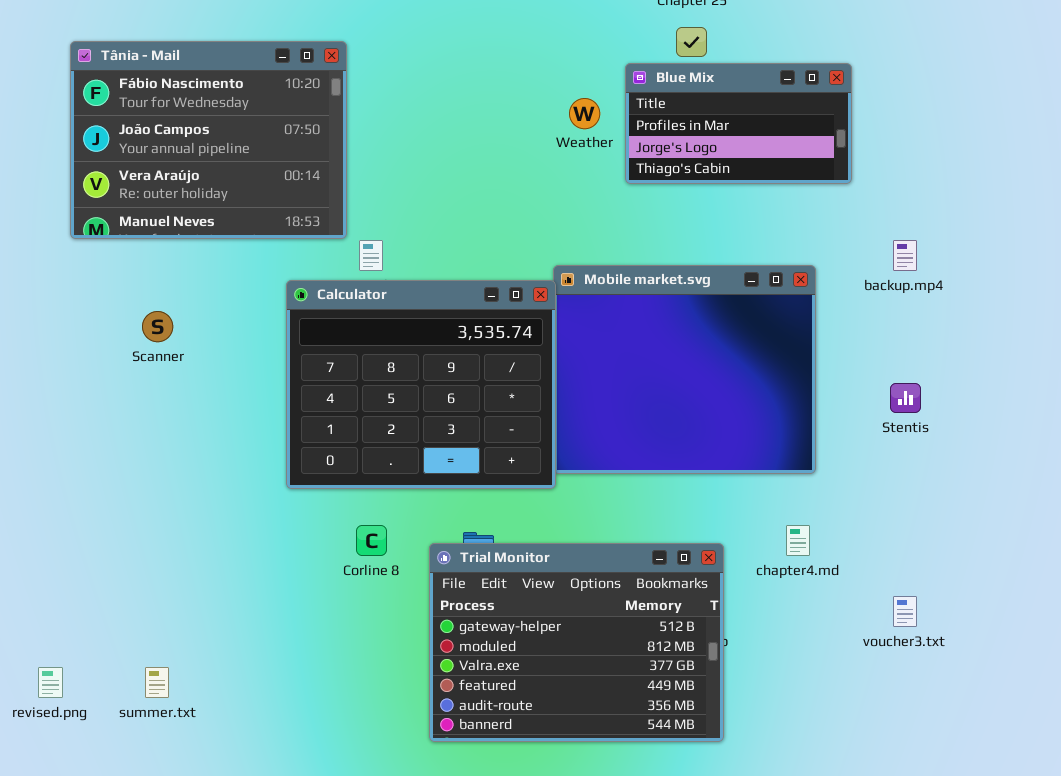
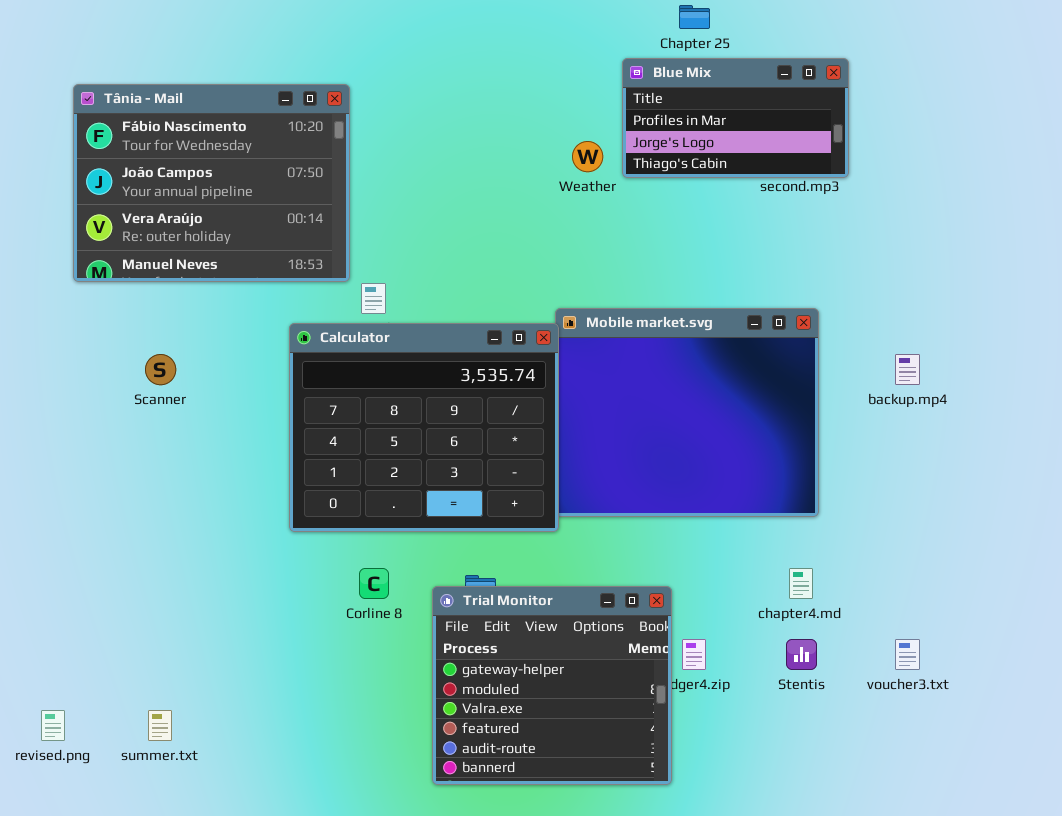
Blue Mix: [625,63,852,184] -> [622,58,849,178], moved
backup.mp4: [893,240,917,271] -> [895,354,920,385], moved
Stentis: [890,383,921,413] -> [786,639,817,670], moved
Trial Monitor: [429,543,724,742] -> [432,586,672,785], resized

